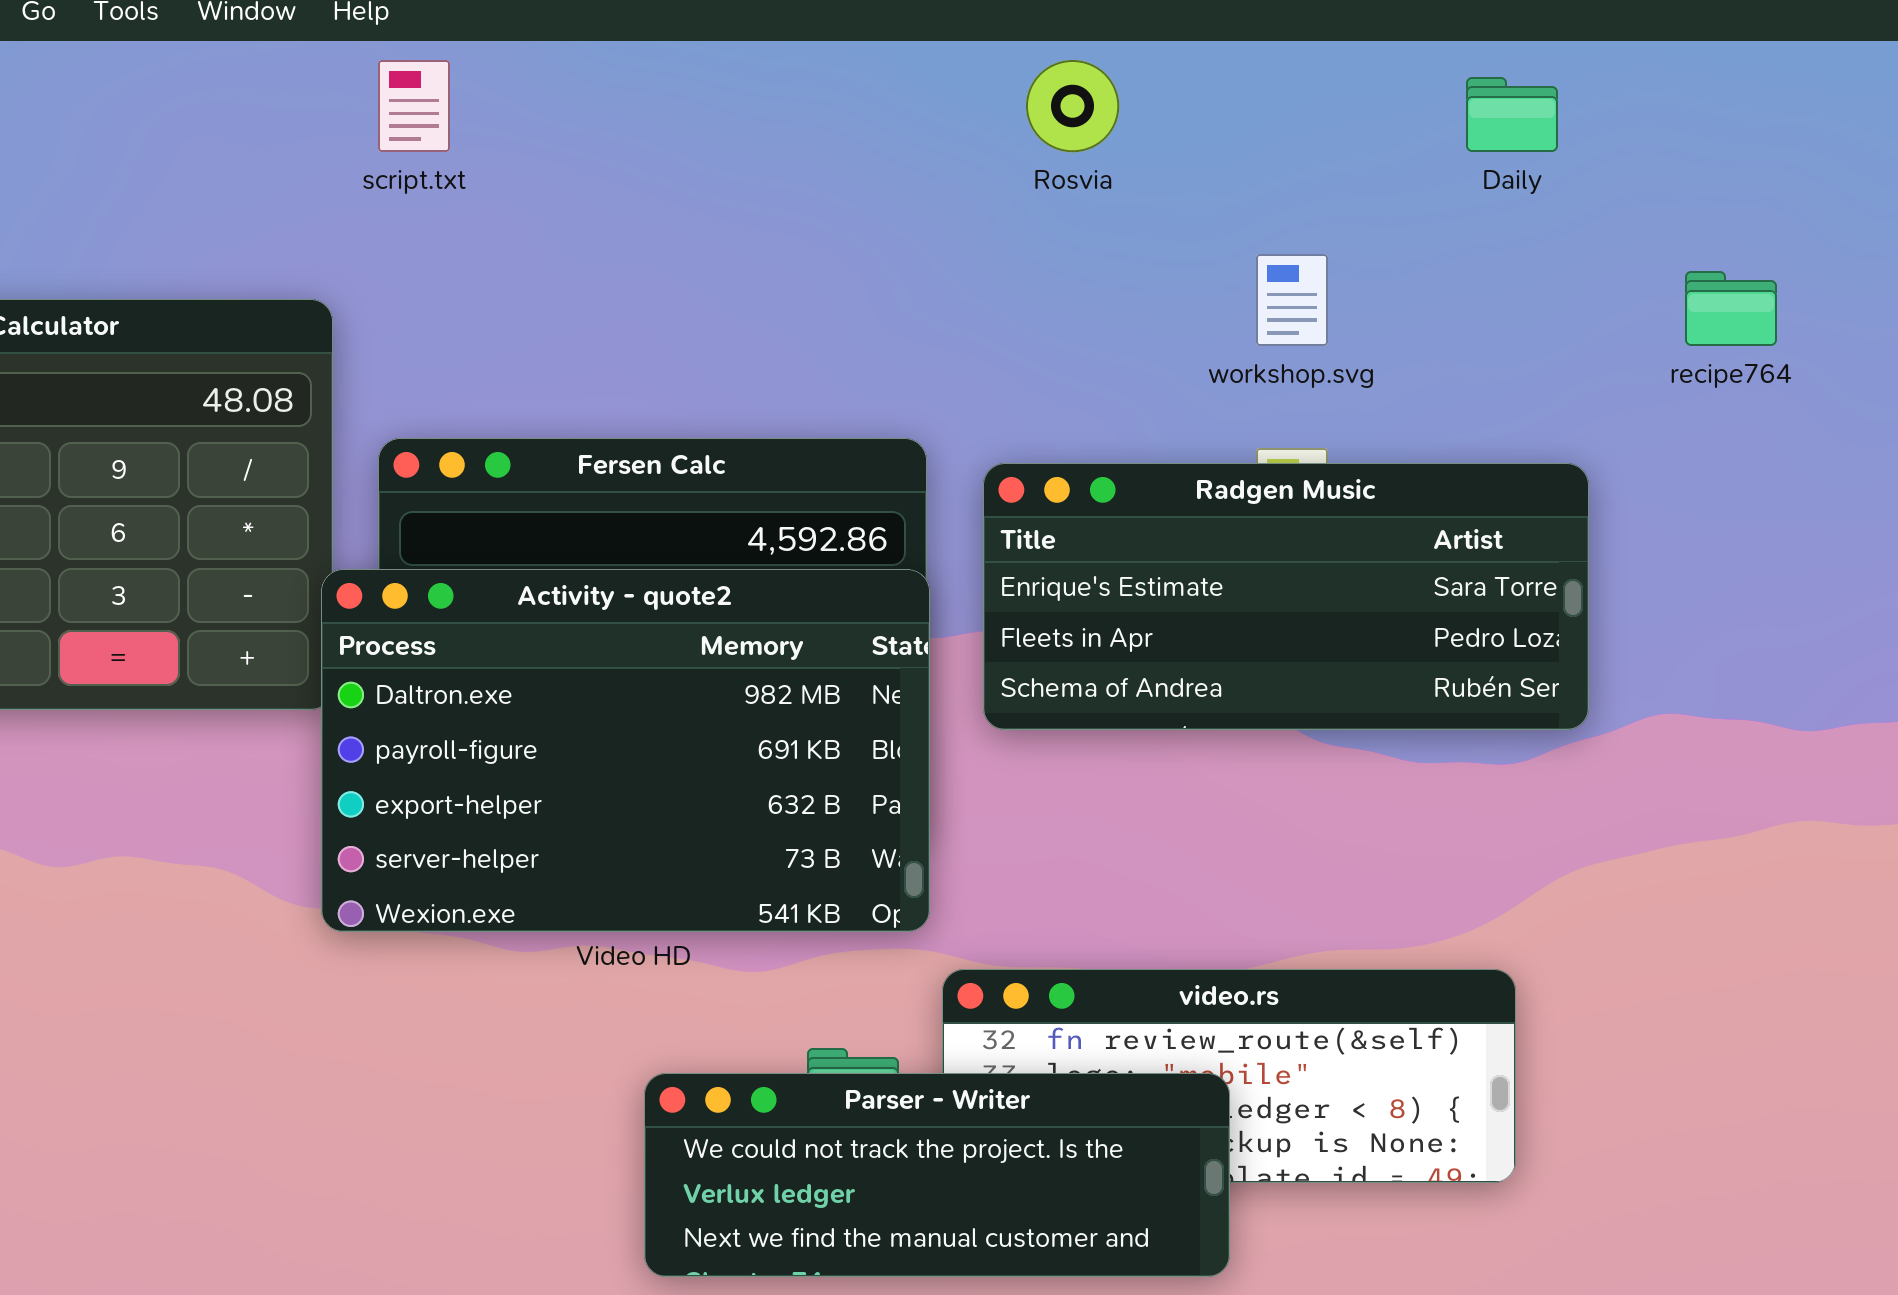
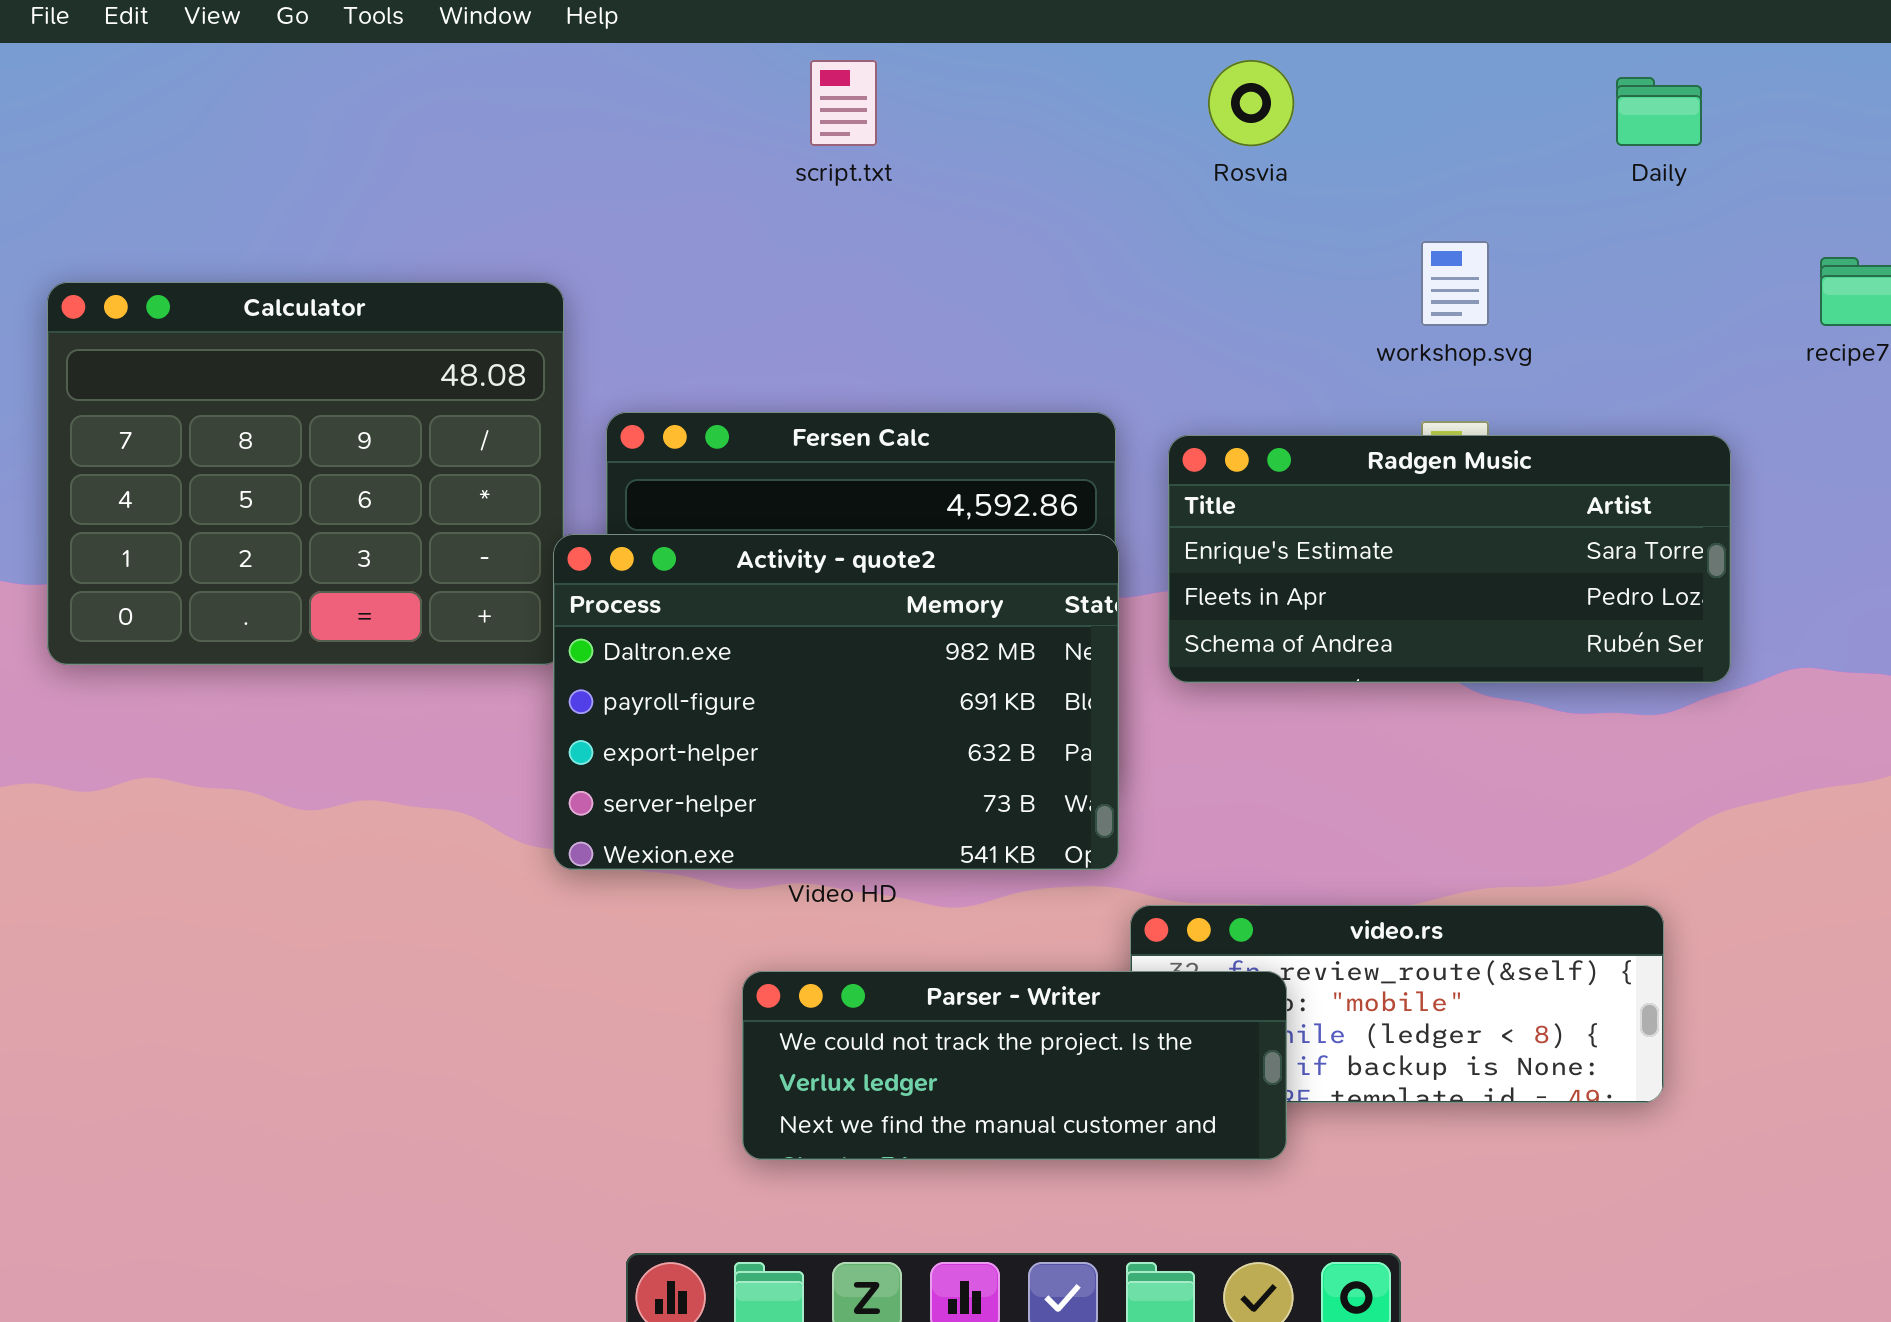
script.txt: [378,60,450,152] -> [810,60,877,146], moved
Parser - Writer: [644,1073,1230,1277] -> [742,971,1287,1160], moved

